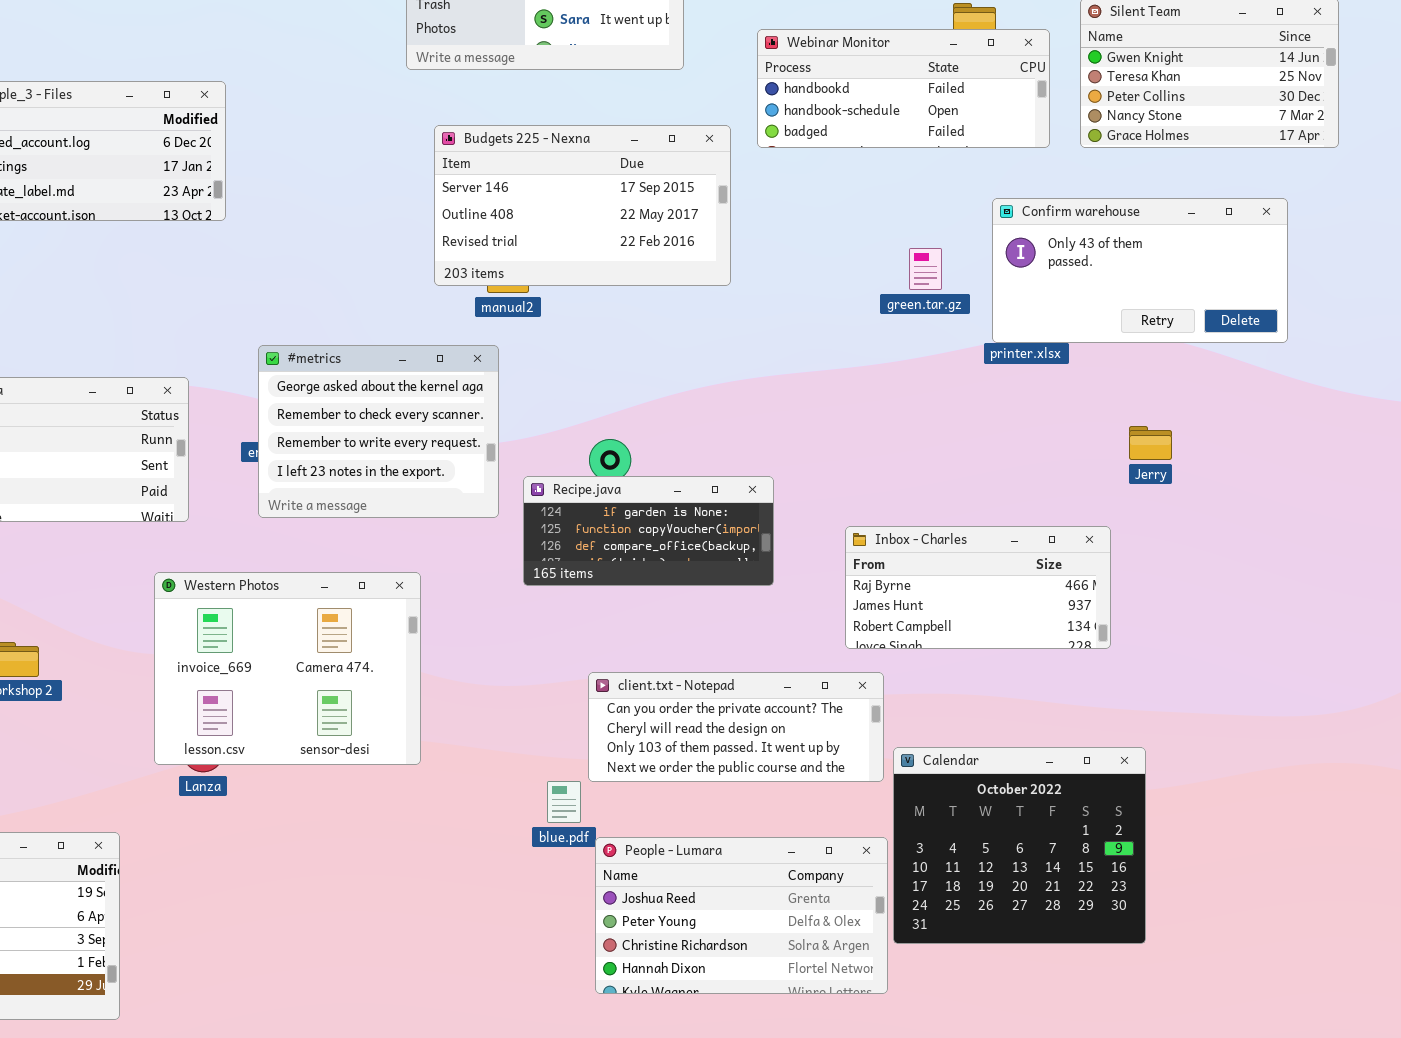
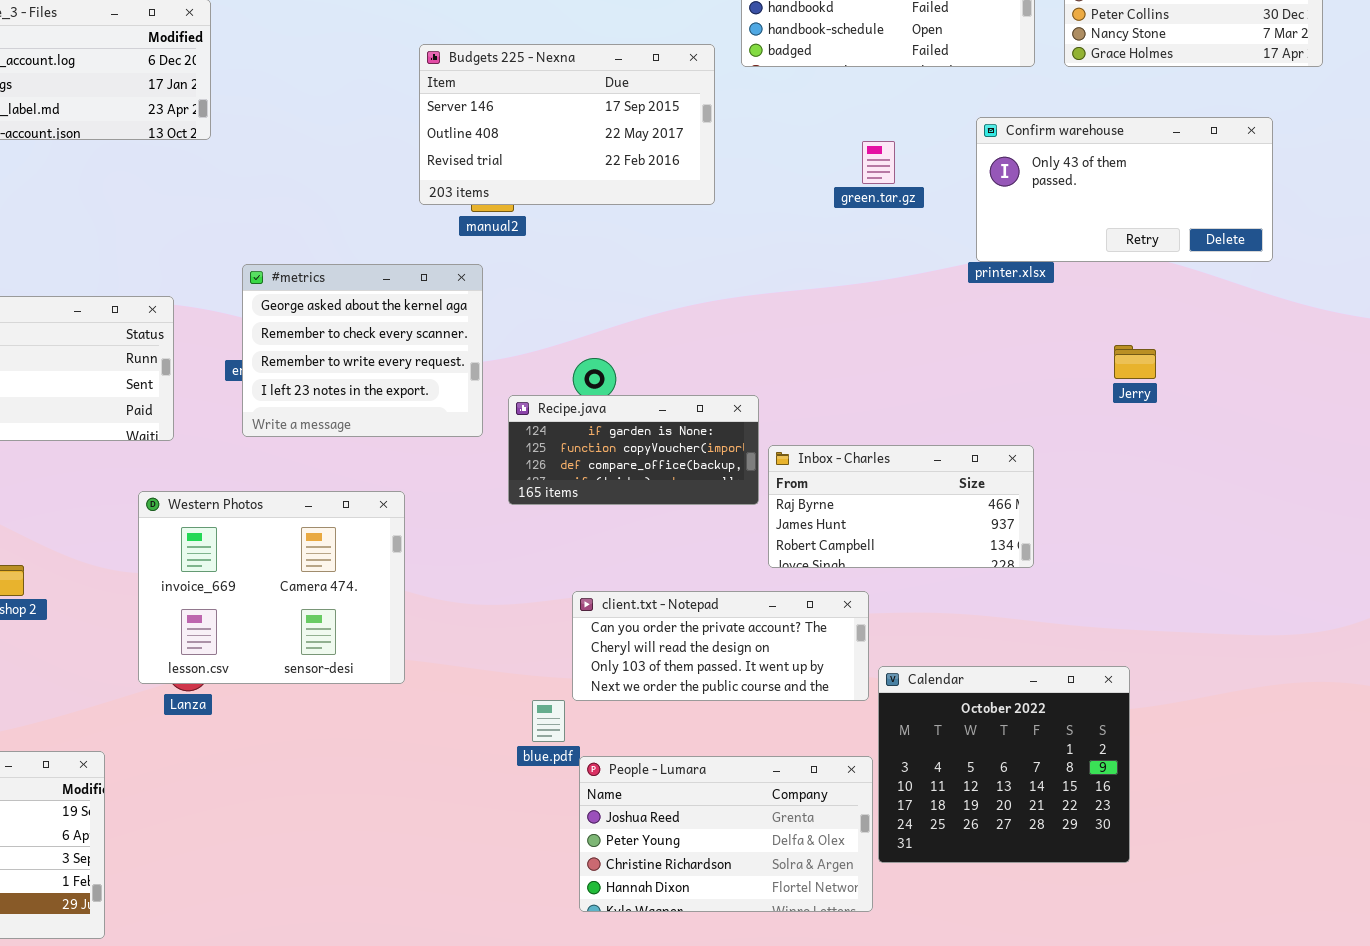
green.tar.gz: [909,248,942,290] -> [862,141,895,184], moved
Inbox - Charles: [845,526,1111,649] -> [768,445,1034,568], moved

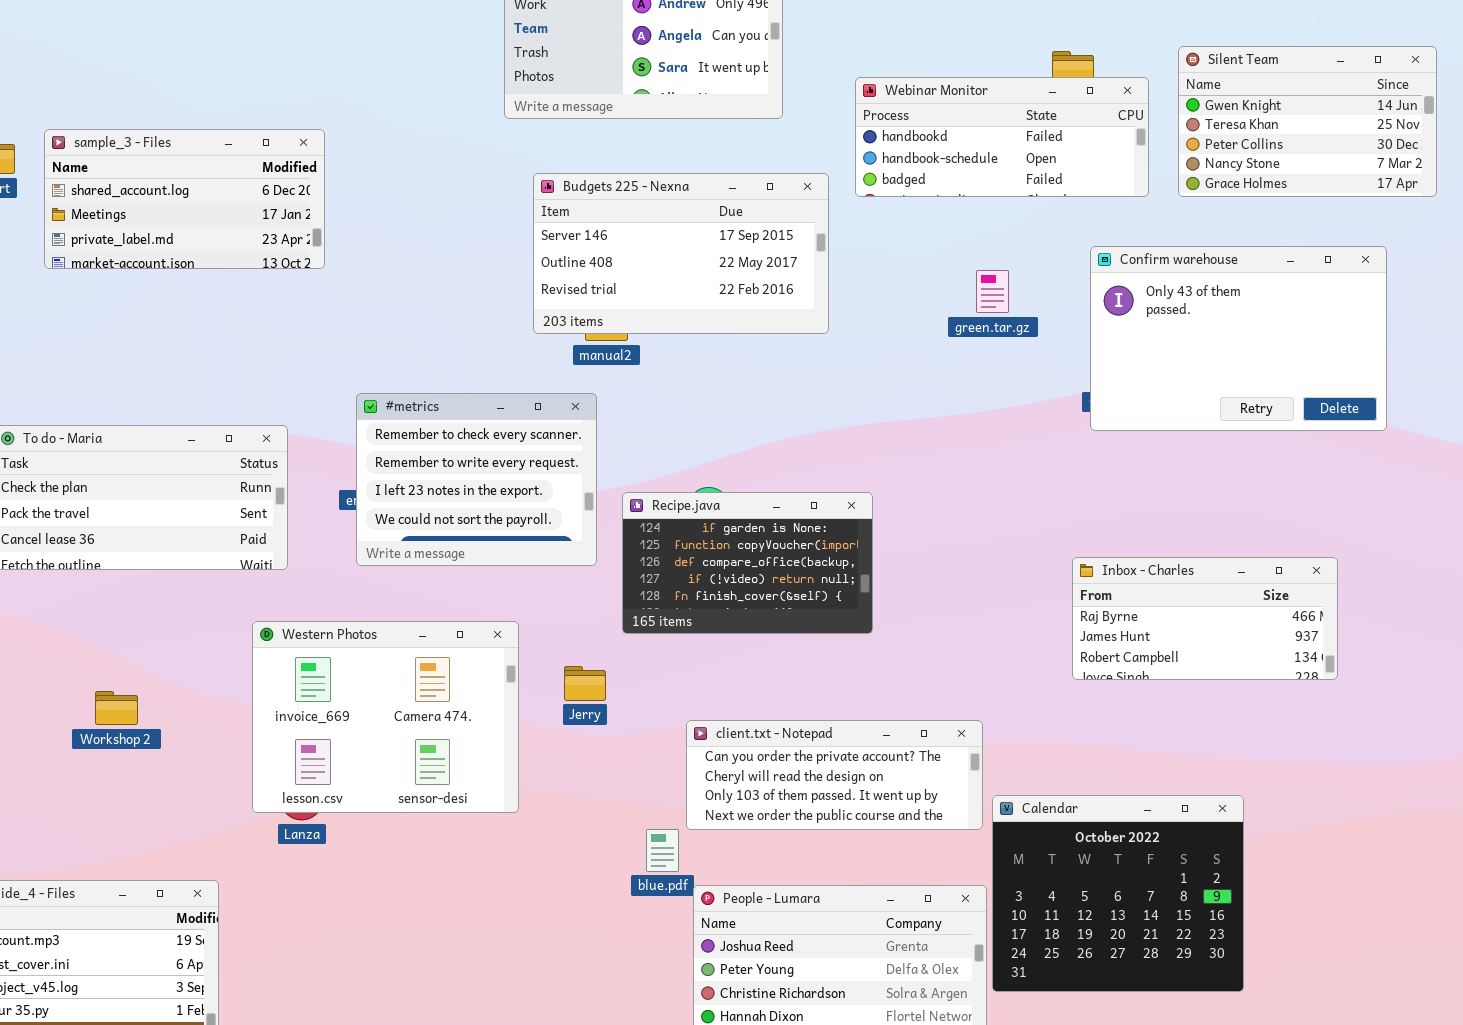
Confirm warehouse: [976,117,1273,262] -> [1090,246,1387,431], resized
#metrics: [242,264,483,437] -> [356,393,597,566], scrolled down 1 row
Jerry: [1114,345,1156,379] -> [564,666,606,701], moved
Recipe.java: [508,395,759,505] -> [622,492,873,634], resized
Inbox - Charles: [768,445,1034,568] -> [1072,557,1338,680], moved

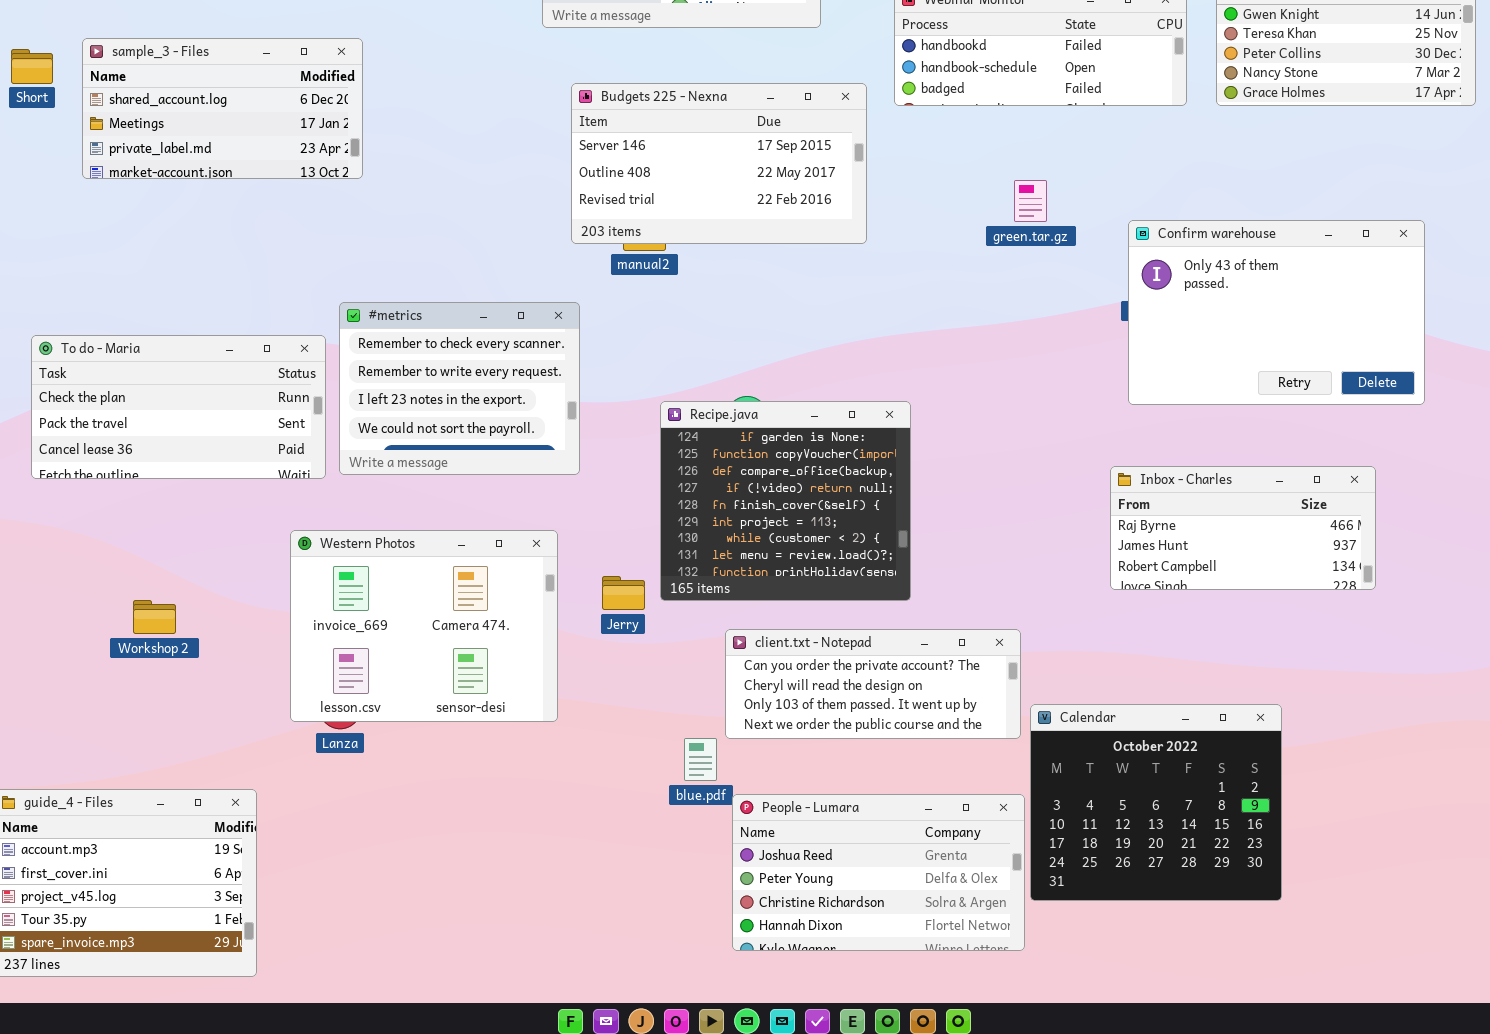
Confirm warehouse: [1090,246,1387,431] -> [1128,220,1425,405], moved
#metrics: [356,393,597,566] -> [339,302,580,475], moved
Recipe.java: [622,492,873,634] -> [660,401,911,601], resized

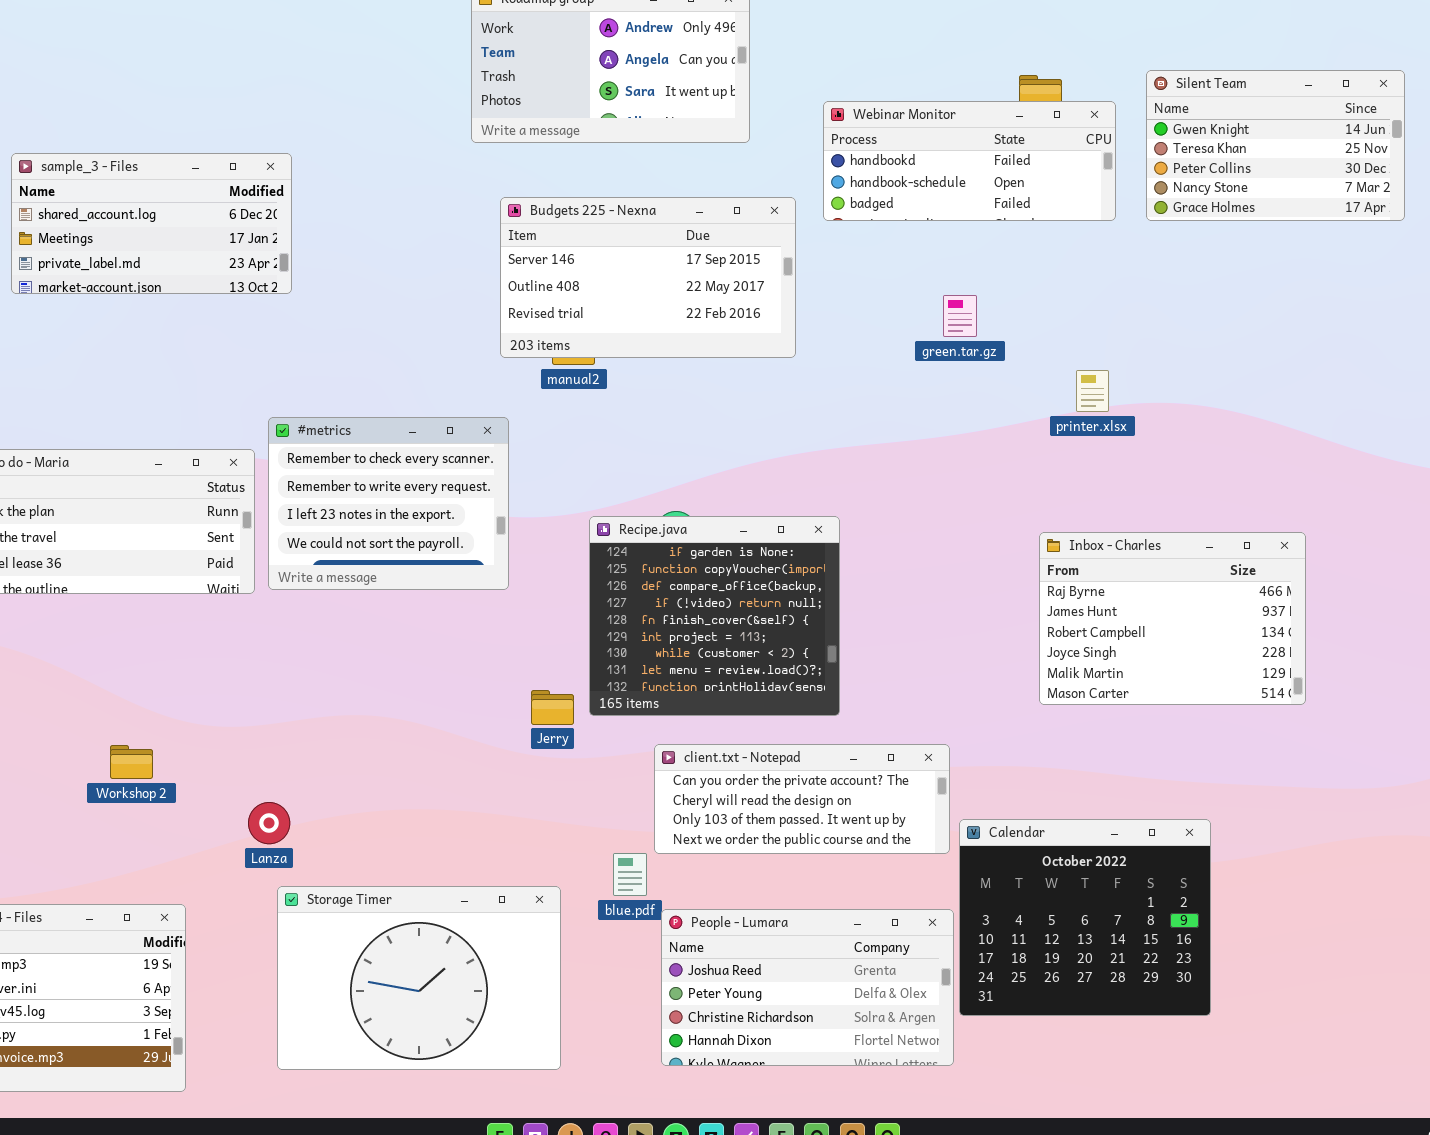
Confirm warehouse: [1128,220,1425,405] -> none, closed
Inbox - Charles: [1110,466,1376,590] -> [1039,532,1306,705], resized
Western Photos: [290,530,558,722] -> none, closed
Workshop 2: [133,600,176,634] -> [110,745,153,779], moved
Storage Timer: none -> [277,886,561,1070], opened

